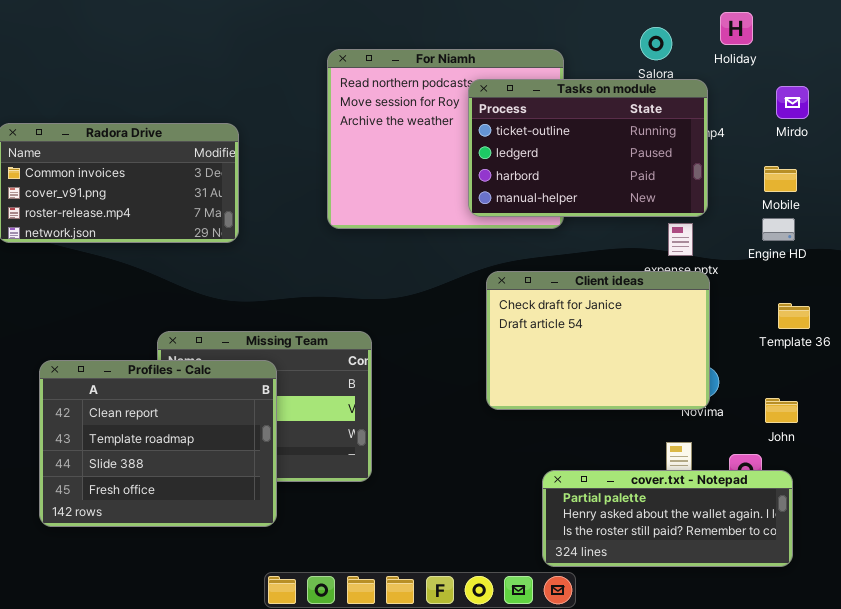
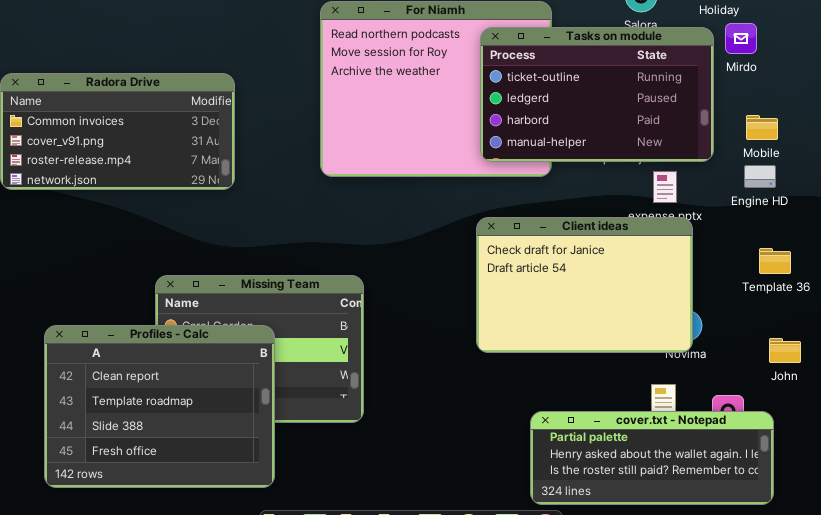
Tasks on module: [468,79,708,217] -> [480,27,714,162], moved
Mirdo: [776,86,809,119] -> [725,23,757,54], moved
Profiles - Calc: [39,360,277,527] -> [44,325,275,488], moved
John: [765,398,798,423] -> [769,338,801,363], moved

